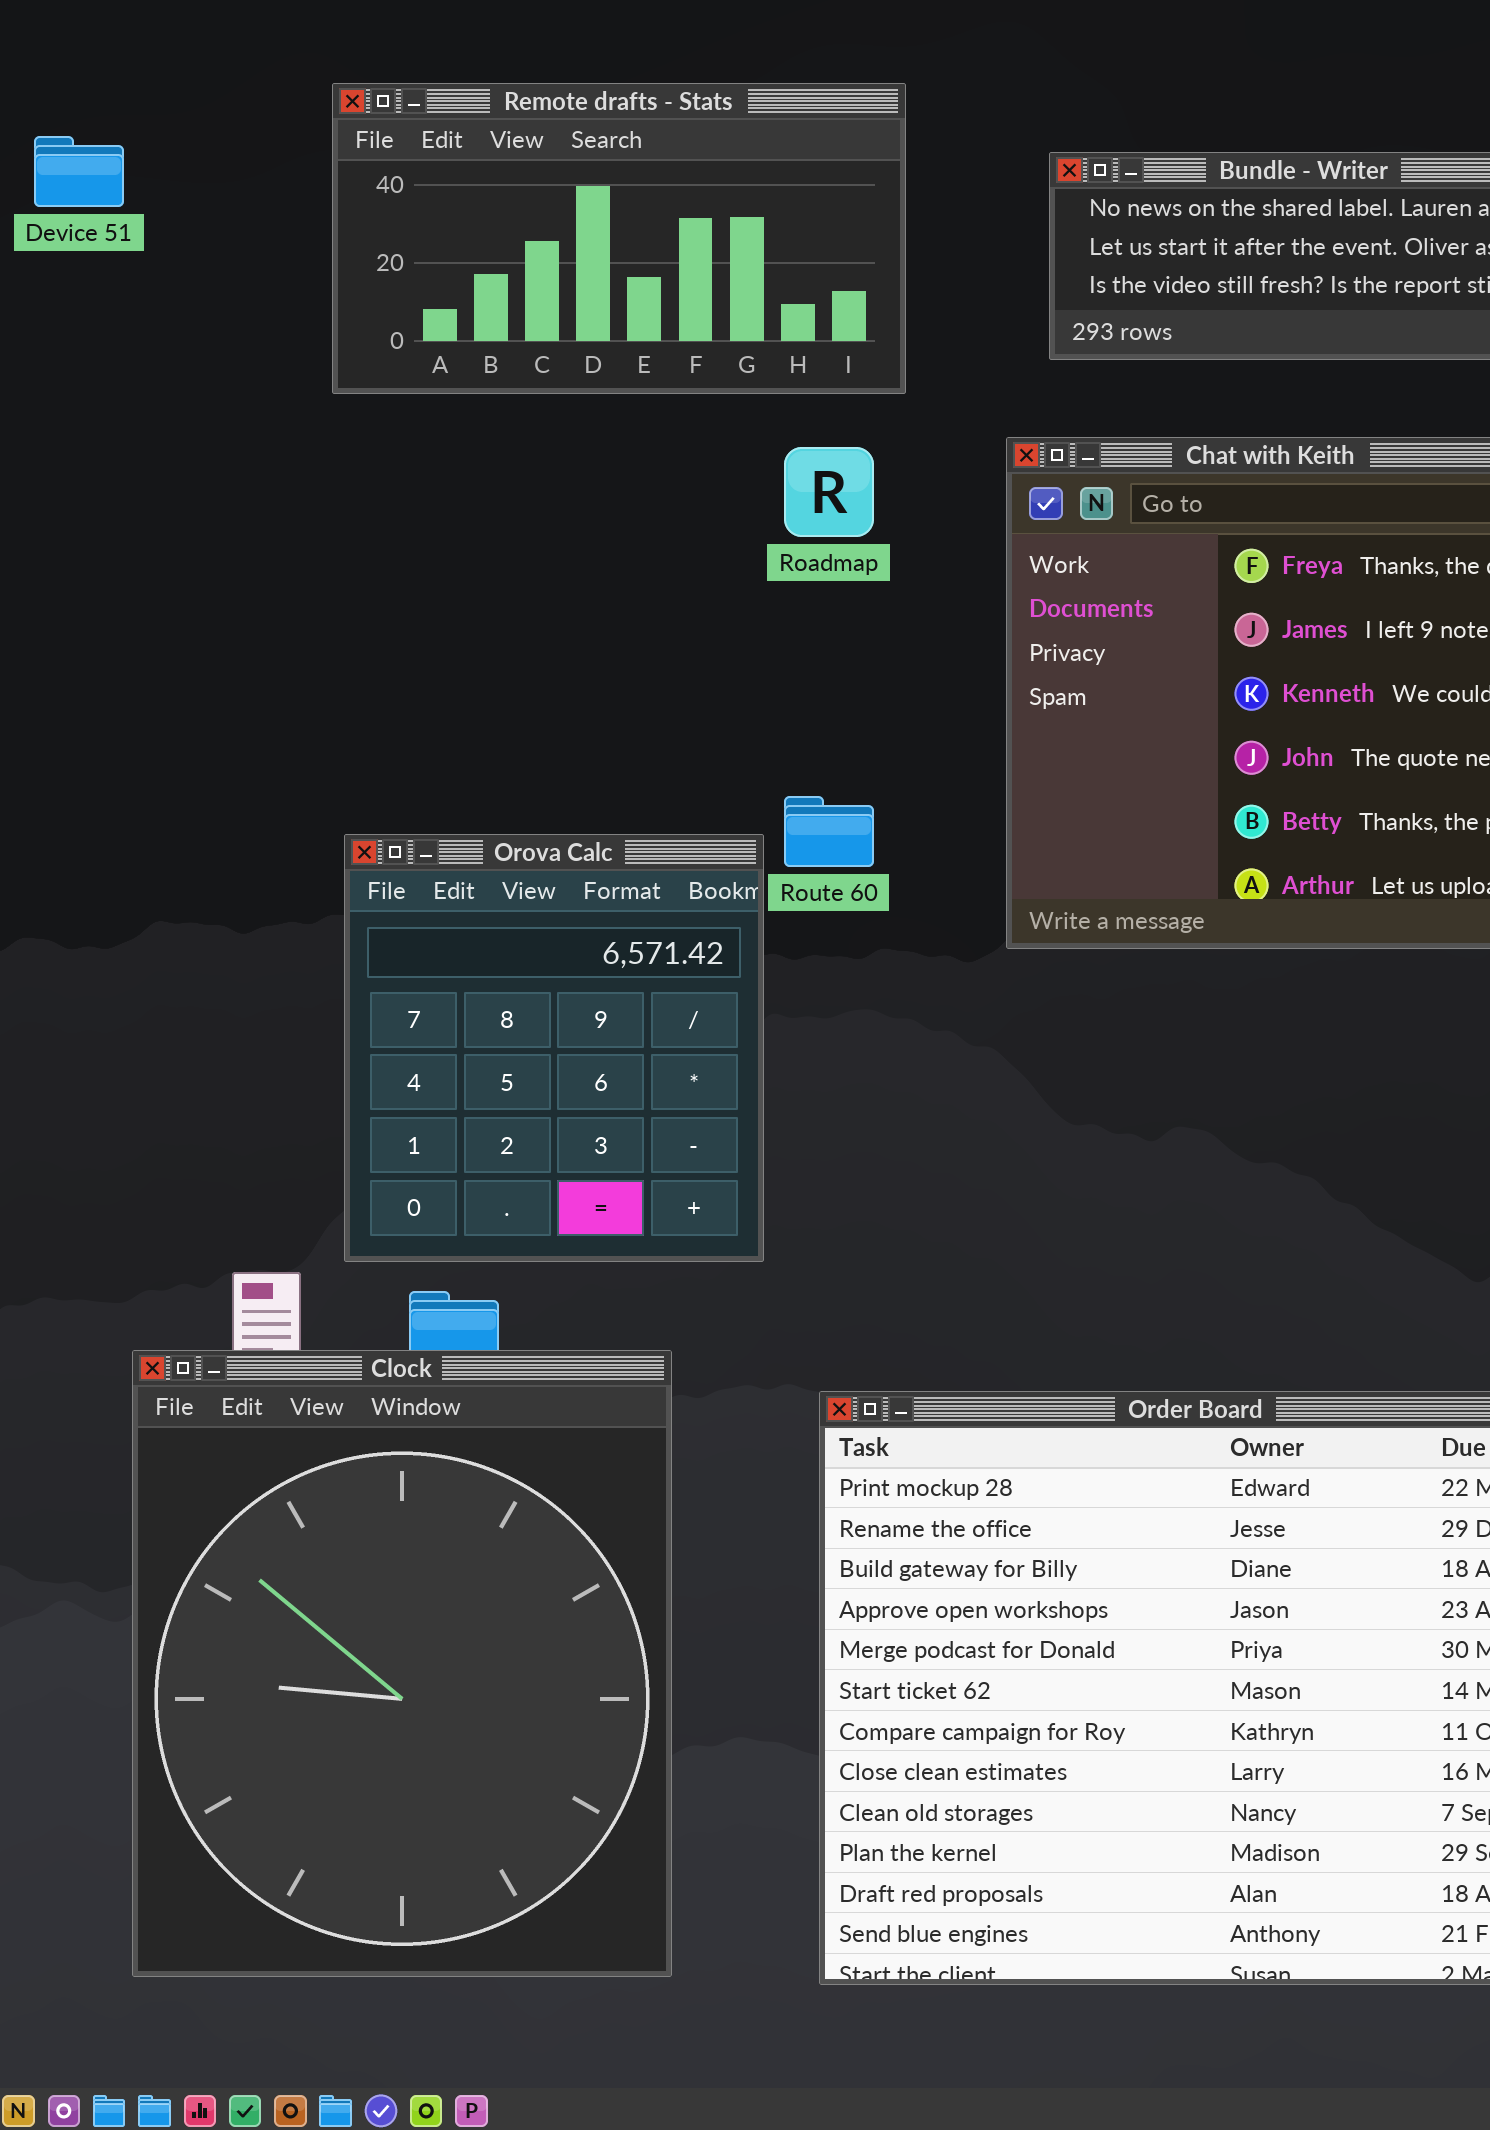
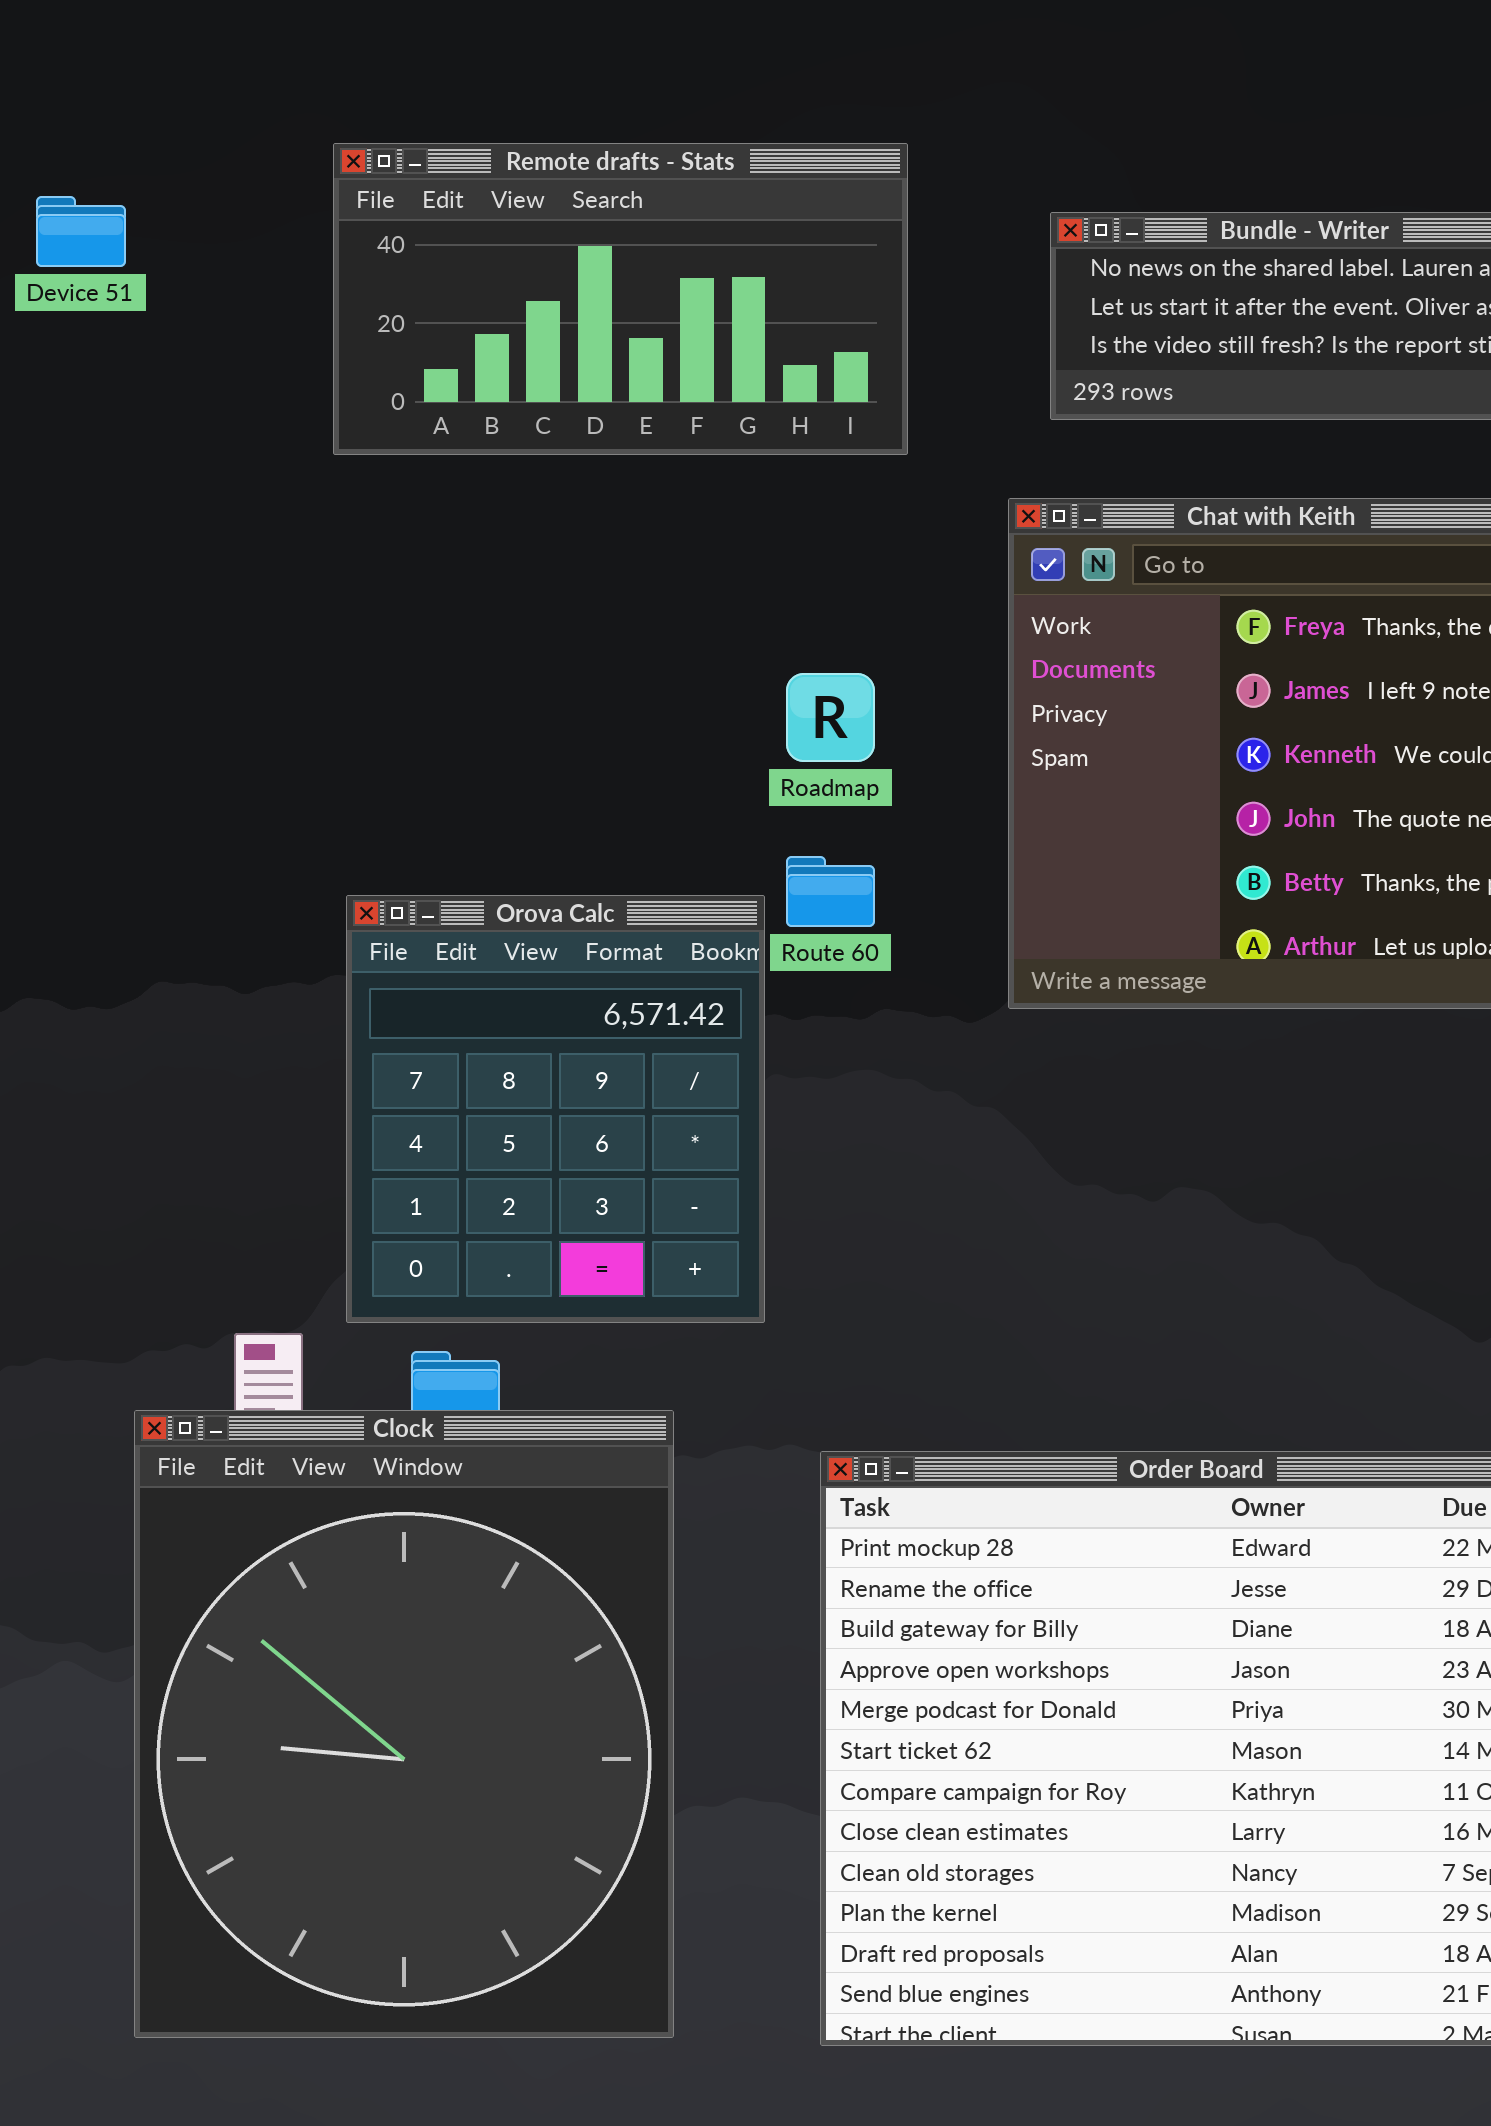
Roadmap: [784,447,874,537] -> [786,673,875,762], moved

